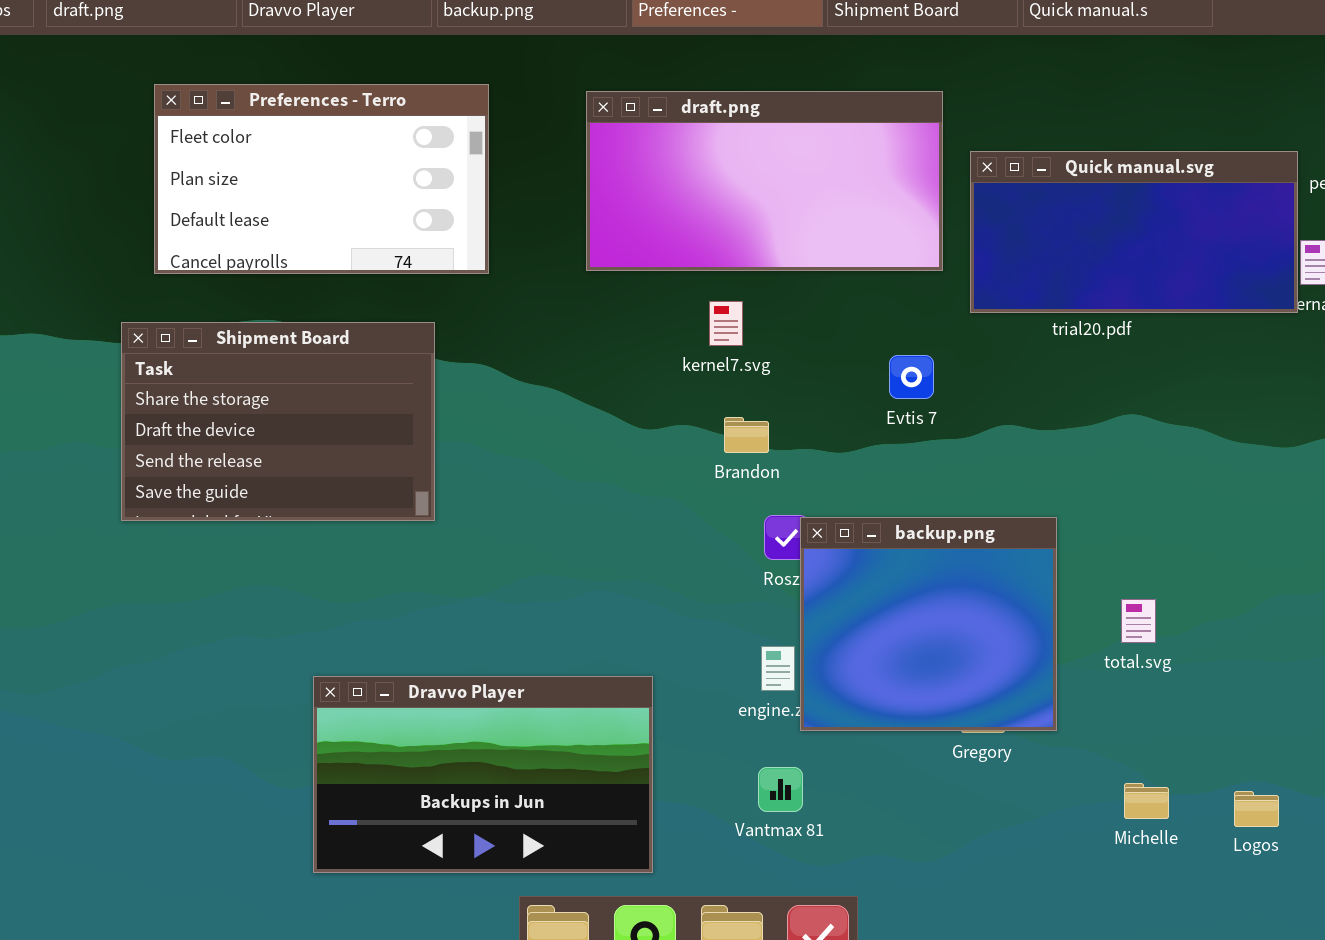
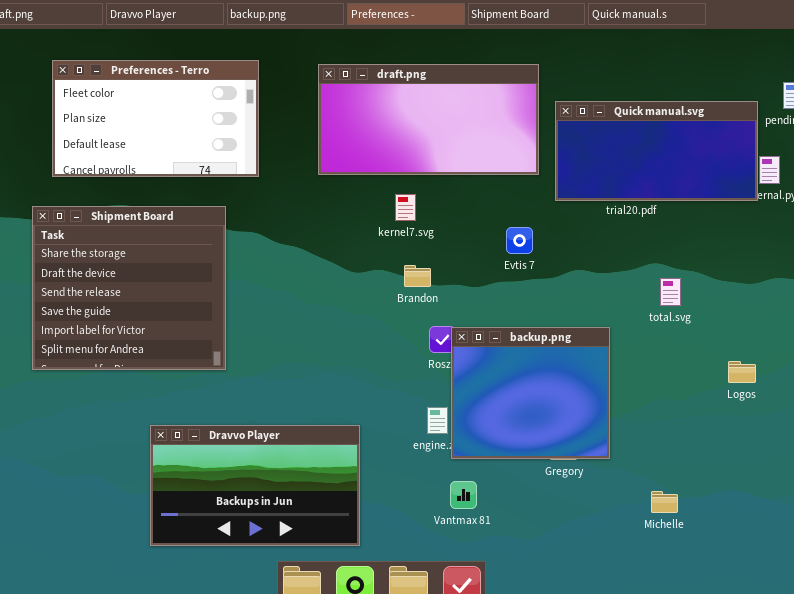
Shipment Board: [121,322,435,521] -> [32,206,226,370], resized
total.svg: [1121,599,1156,643] -> [660,278,681,306], moved
Vantmax 81: [758,767,803,812] -> [450,481,477,509], moved
Logos: [1234,791,1279,827] -> [728,361,756,383], moved

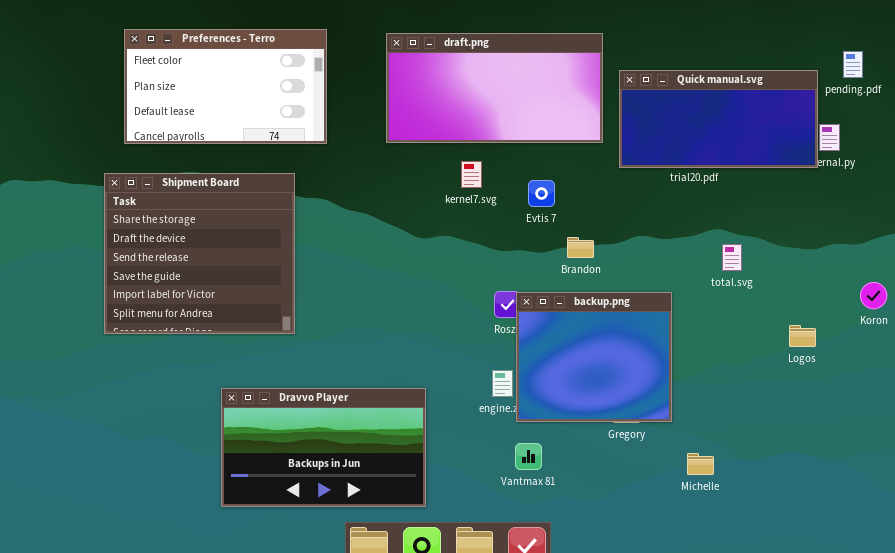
Evtis 7: [506,227,533,254] -> [528,180,555,207], moved
Brandon: [404,265,431,287] -> [567,237,594,258], moved
Michelle: [651,491,678,513] -> [687,453,714,475], moved

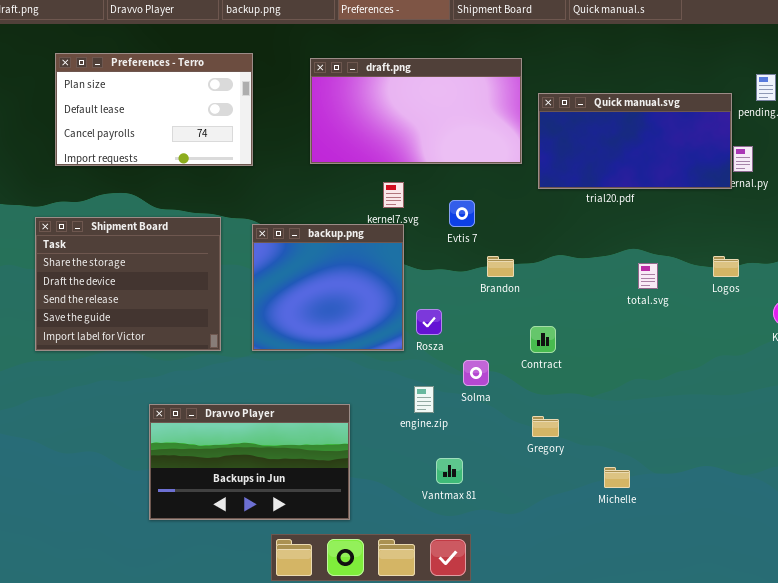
Preferences - Terro: [124,29,327,144] -> [55,53,253,166], scrolled down 1 row
Shipment Board: [104,173,295,334] -> [35,217,221,351], resized
backup.png: [516,292,672,422] -> [252,224,404,351], moved
Logos: [789,325,816,347] -> [713,256,739,277], moved

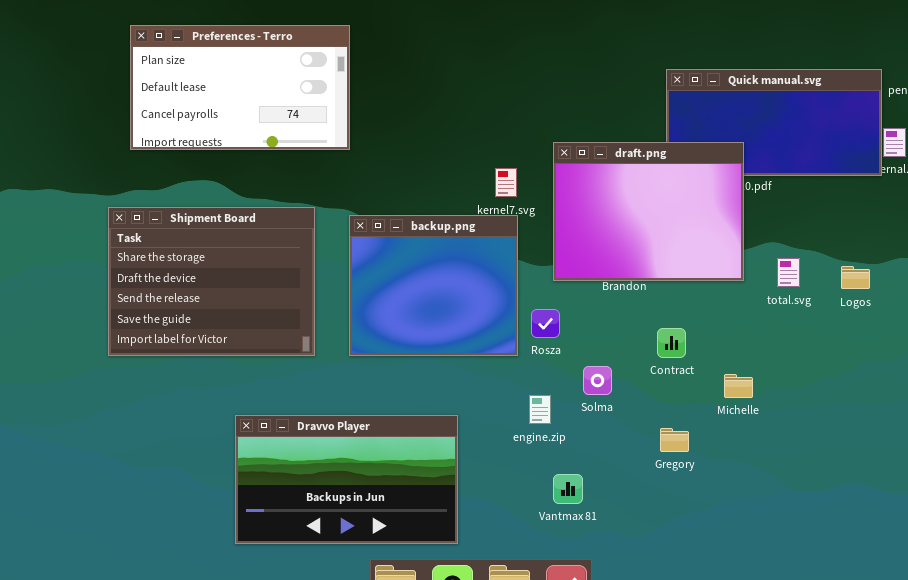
draft.png: [310,58,522,164] -> [553,142,744,281], moved, resized
Logos: [713,256,739,277] -> [841,266,870,289], moved
Michelle: [604,467,630,488] -> [724,374,753,398], moved

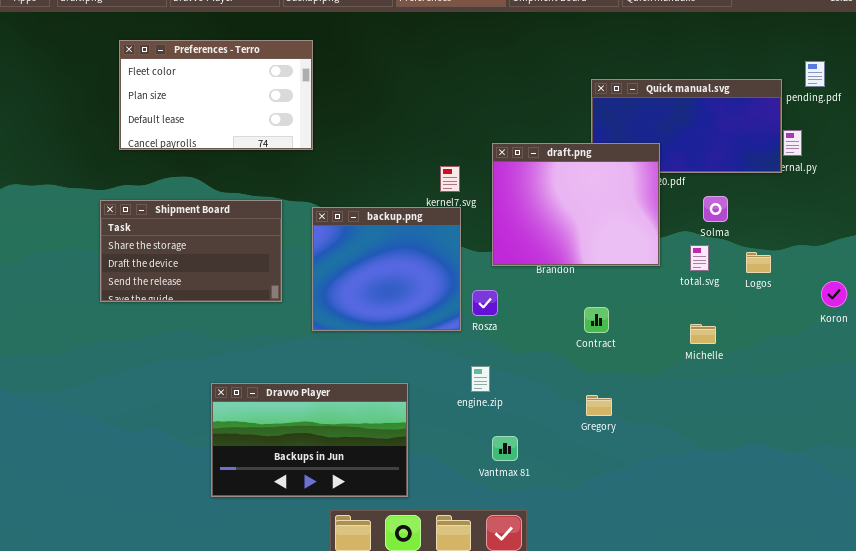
Preferences - Terro: [130,25,350,150] -> [119,40,313,150], scrolled up 1 row
Shipment Board: [108,207,315,356] -> [100,200,282,302], resized
Solma: [583,366,612,395] -> [703,196,728,222], moved
Michelle: [724,374,753,398] -> [690,324,716,344], moved

